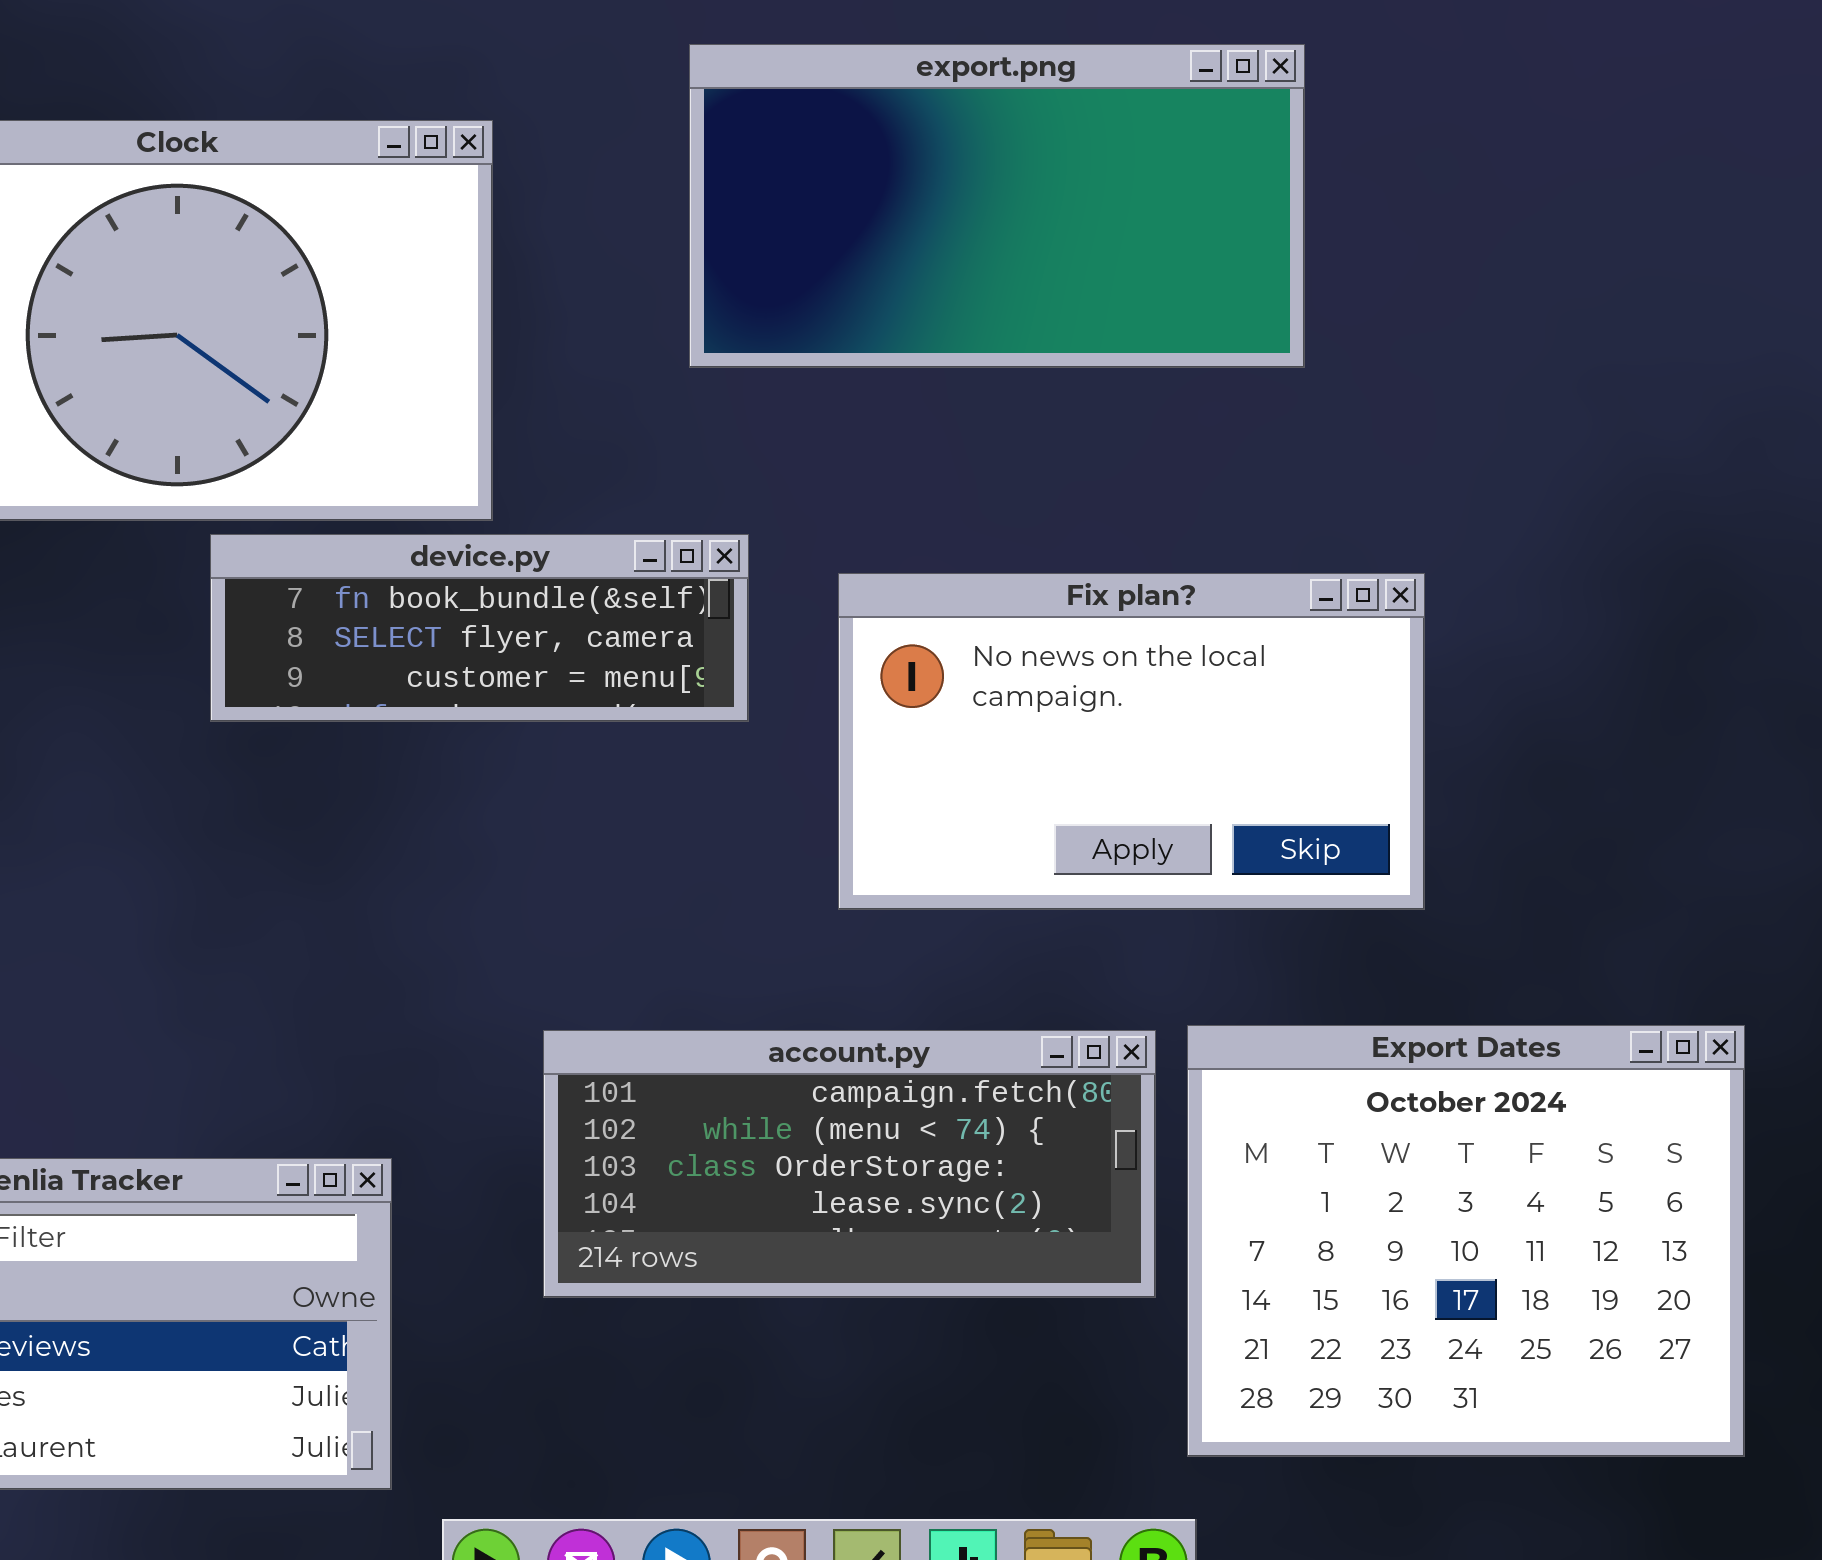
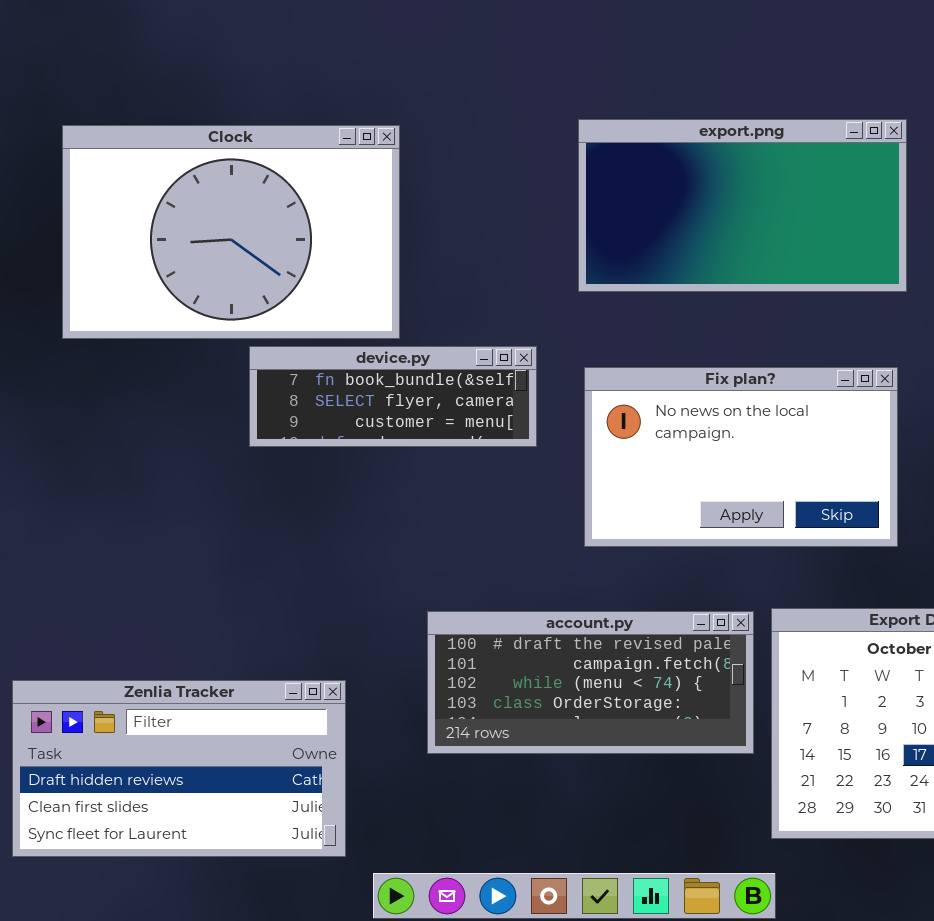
export.png: [689,44,1305,368] -> [578,119,907,292], moved
account.py: [543,1030,1156,1298] -> [427,611,754,754], scrolled up 1 row

